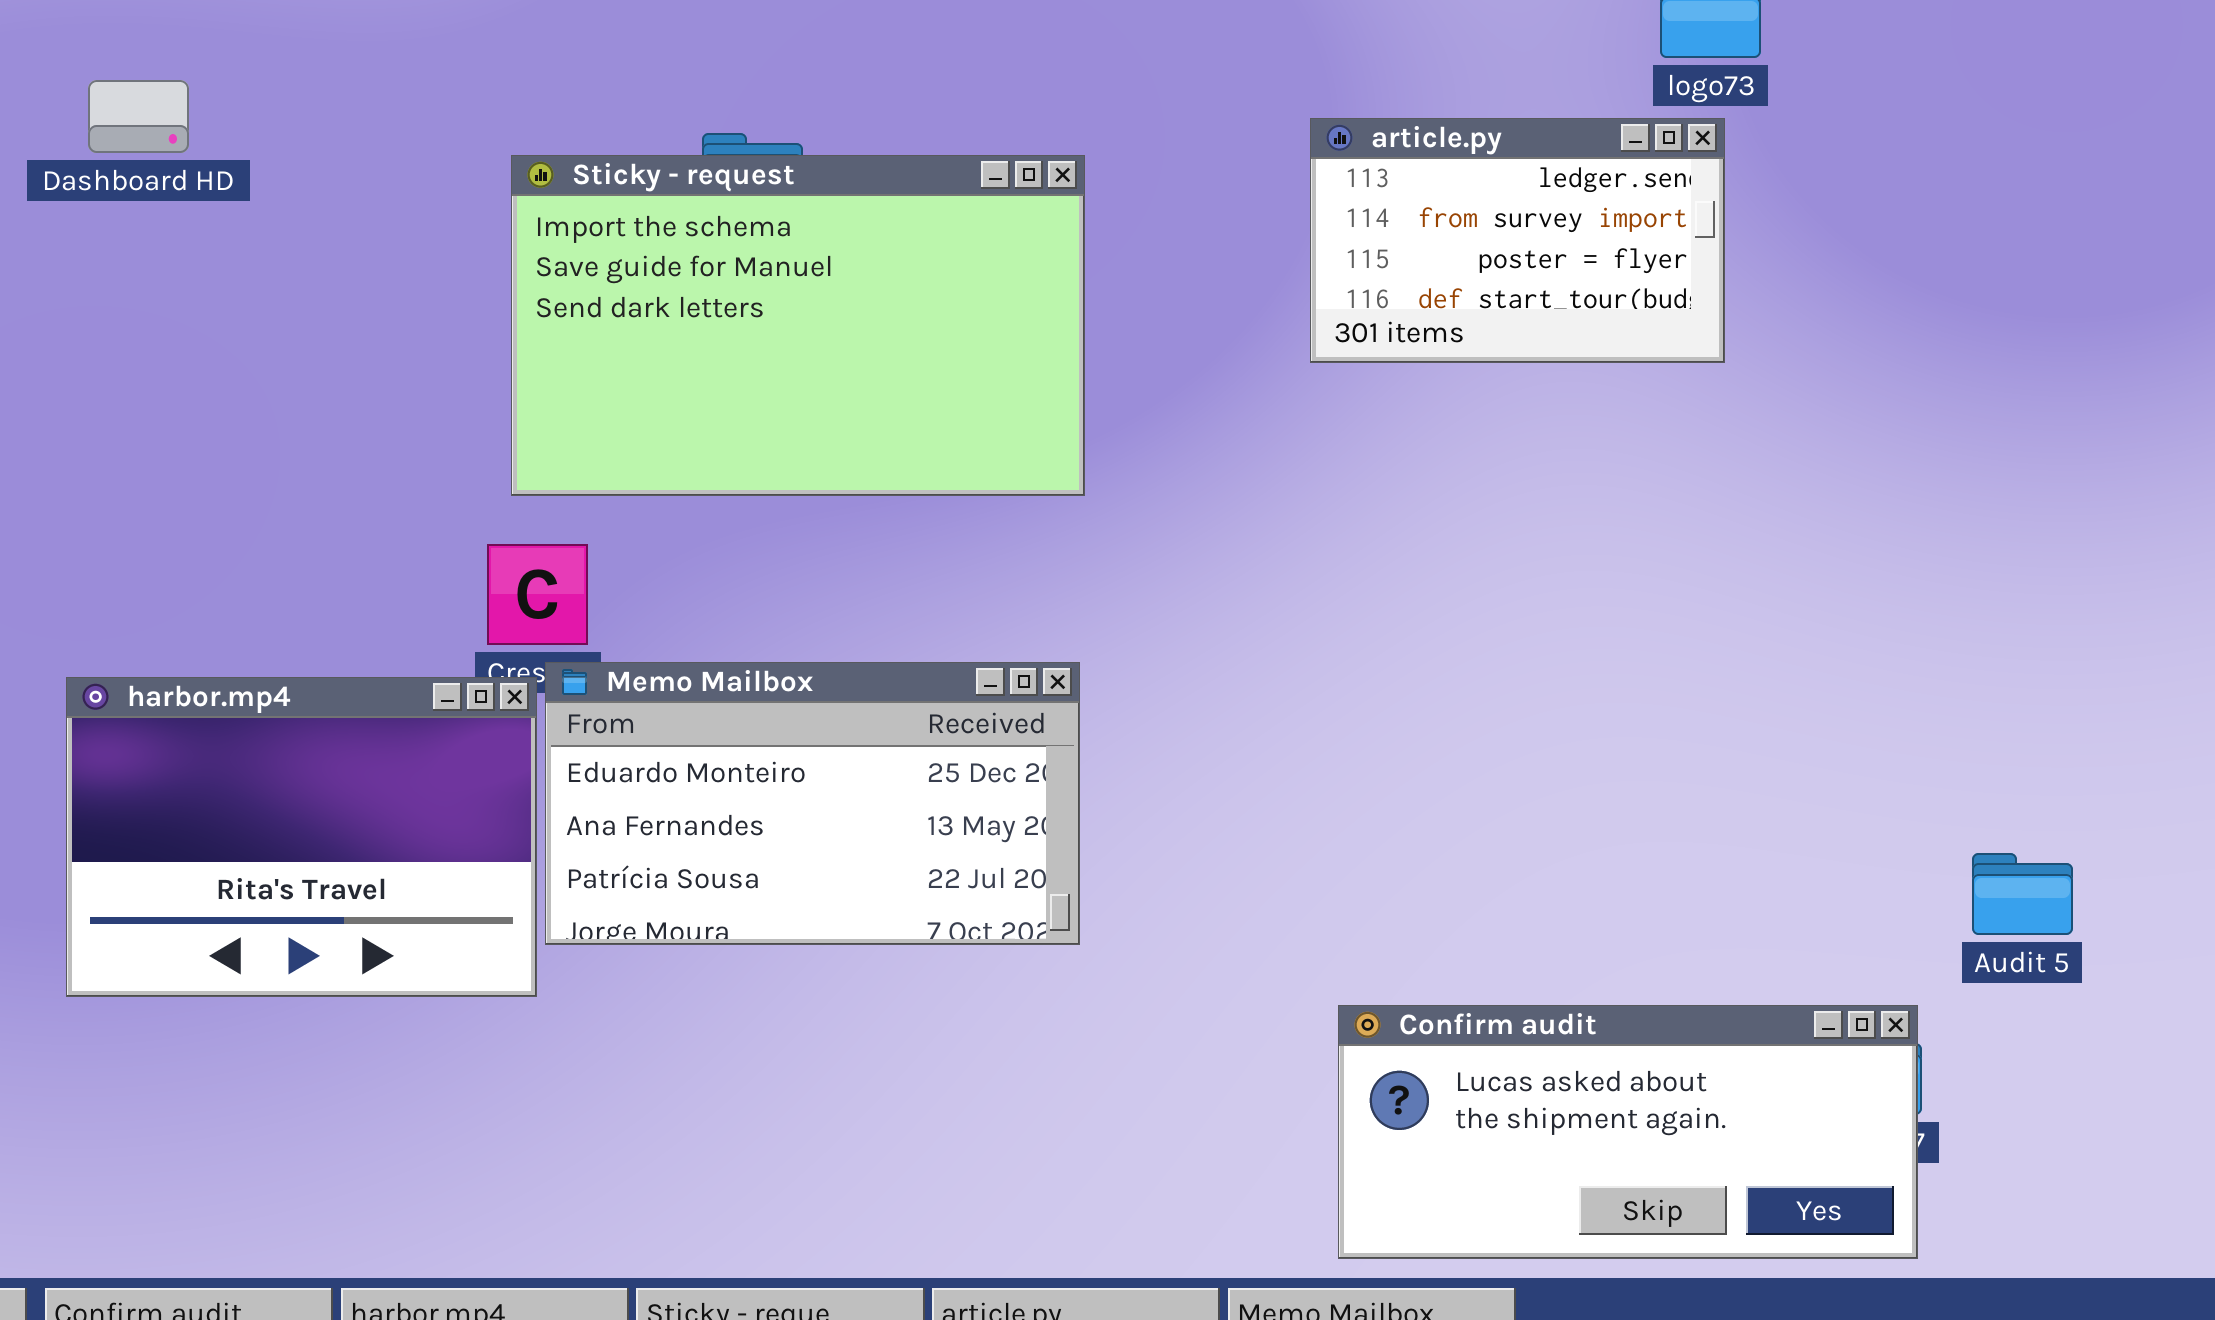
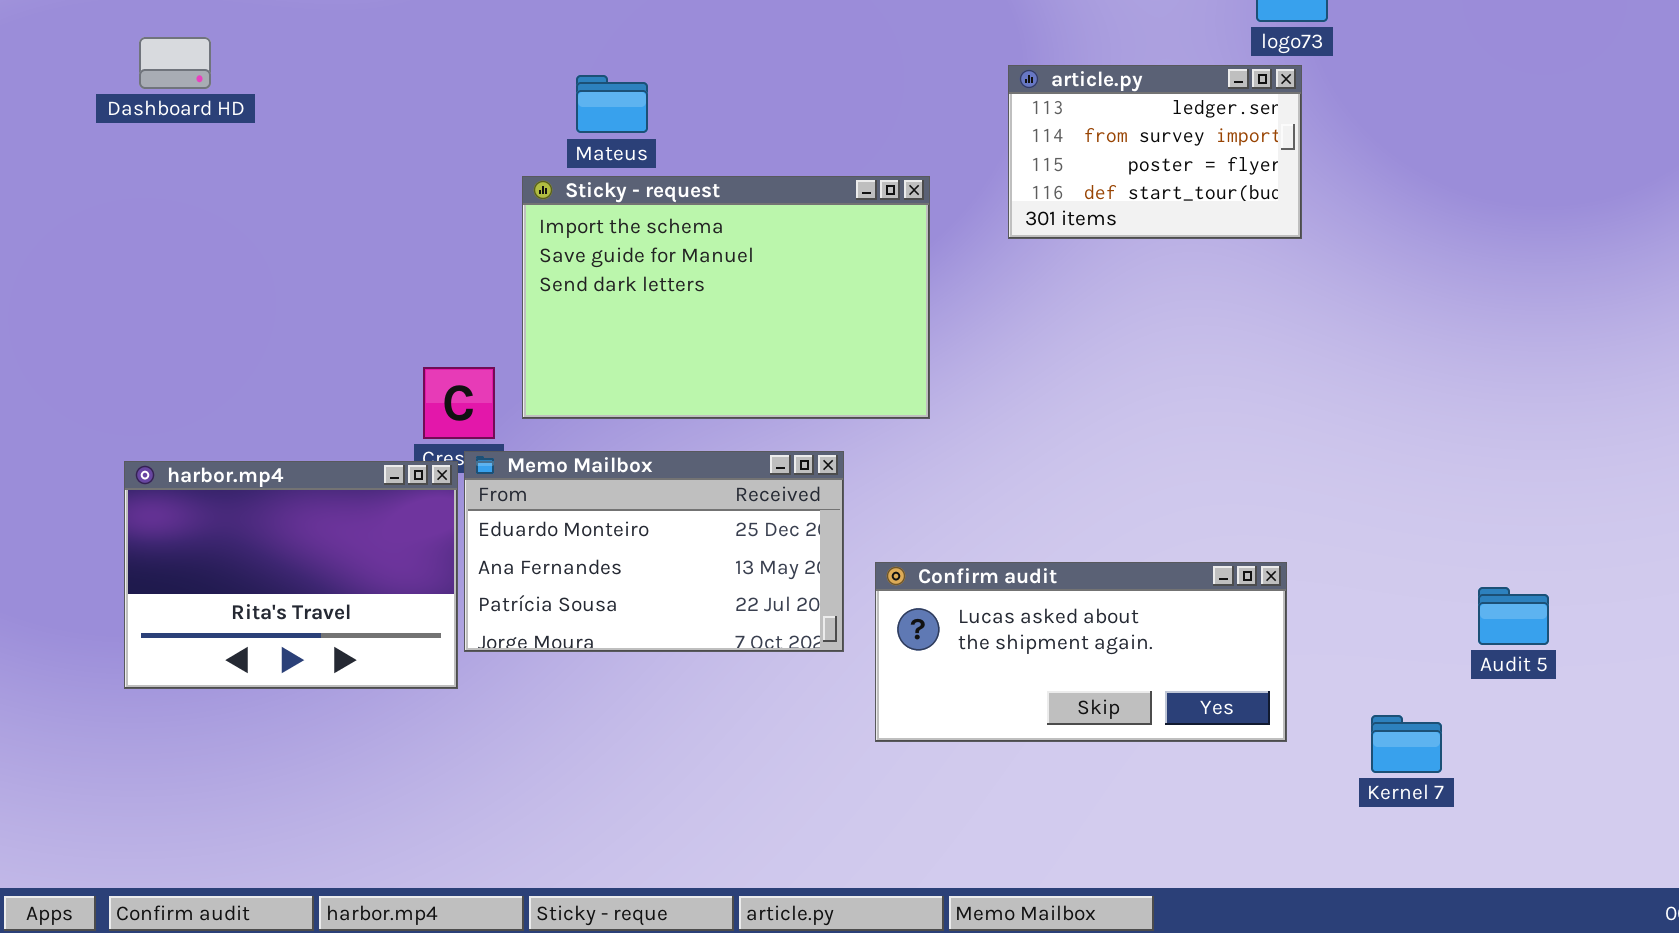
Sticky - request: [511,155,1085,496] -> [522,176,930,419], moved
Confirm audit: [1338,1005,1918,1259] -> [875,562,1287,742], moved

